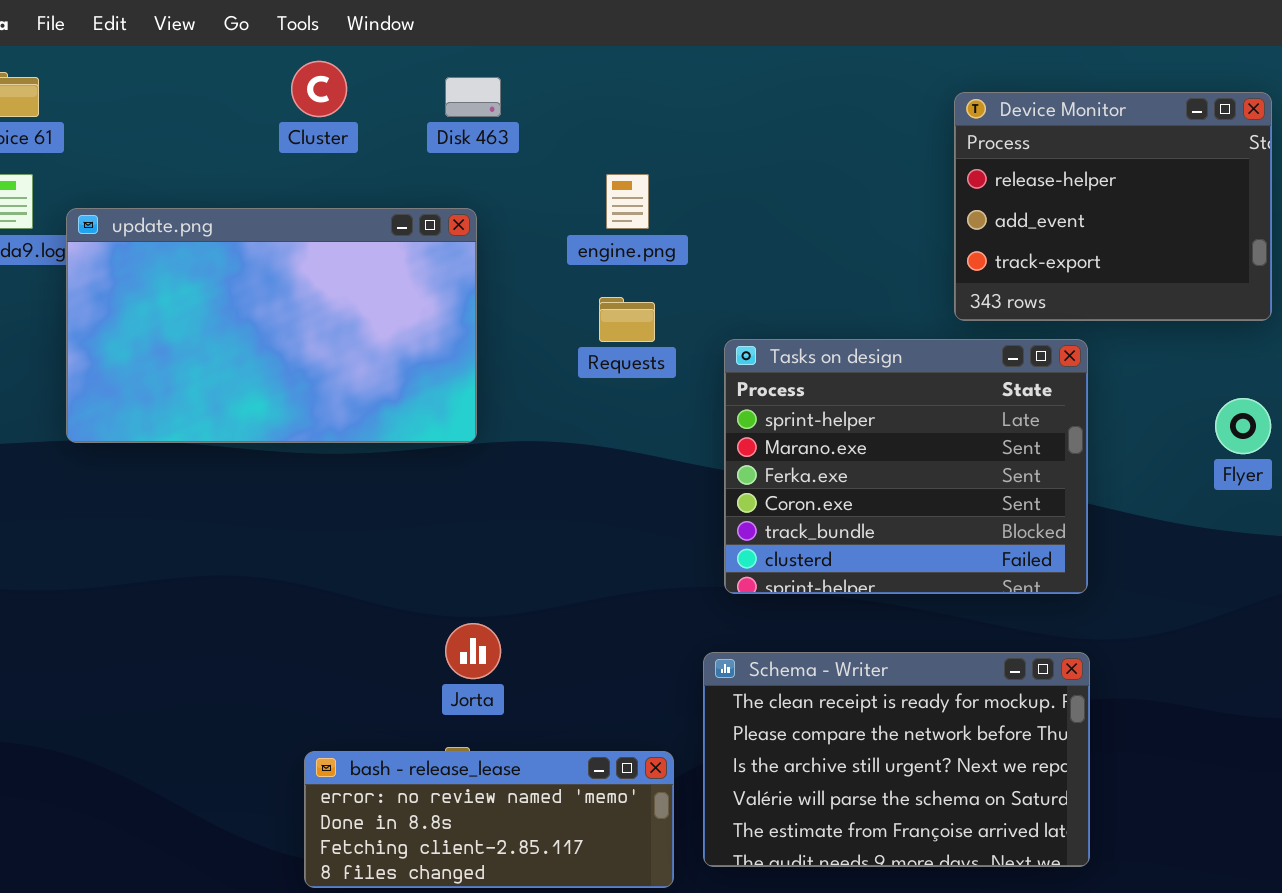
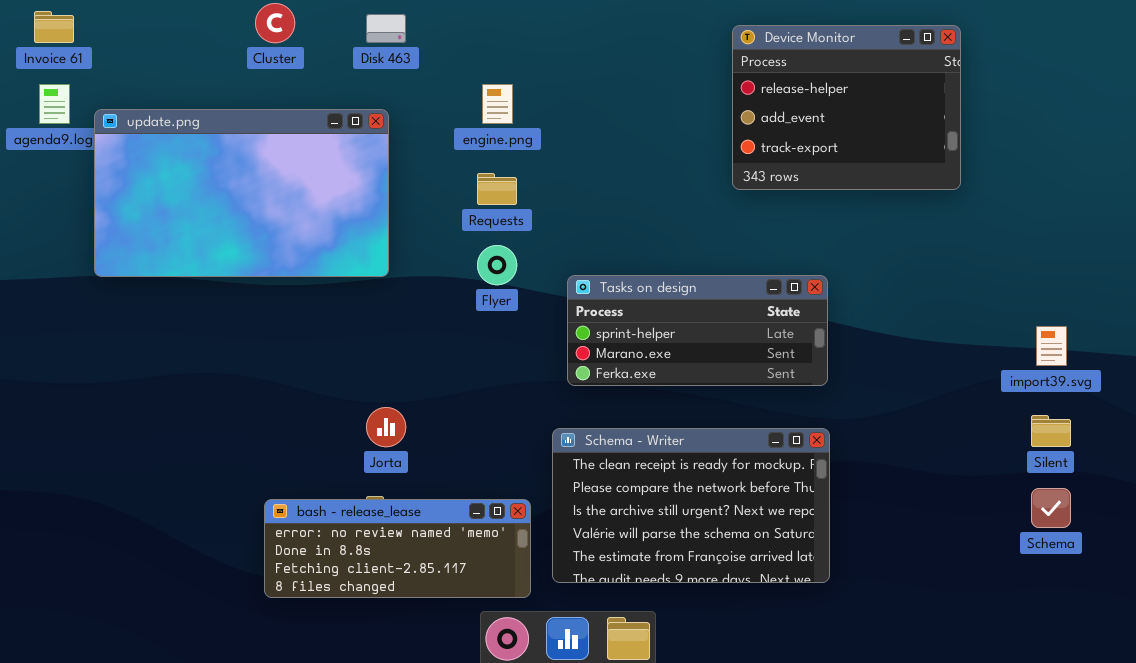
Tasks on design: [724,339,1088,594] -> [567,275,828,386], resized
Flyer: [1215,398,1271,454] -> [477,245,517,285], moved

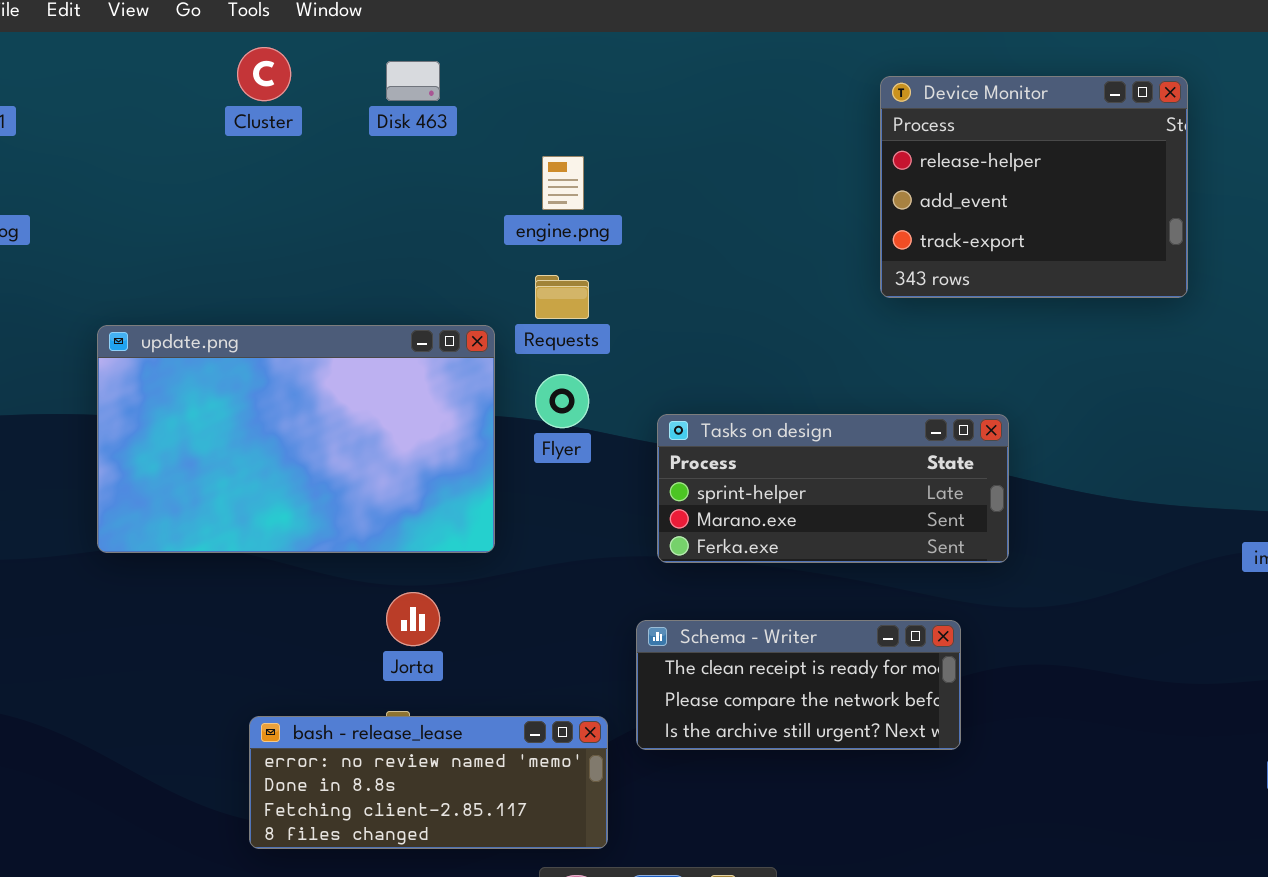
update.png: [94,109,389,277] -> [97,325,495,553], moved
Schema - Writer: [552,428,830,583] -> [636,620,961,750], resized

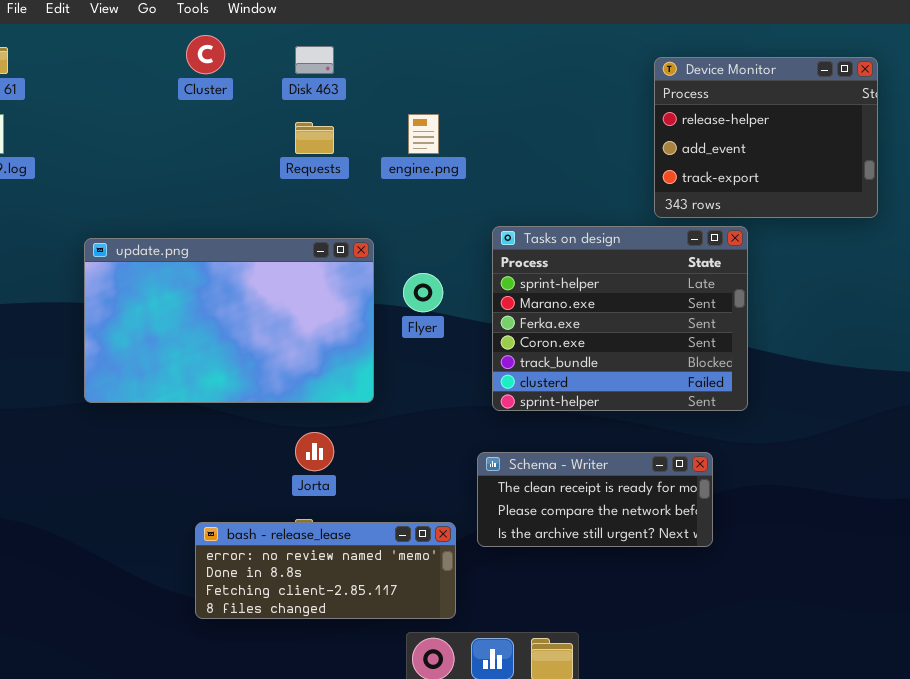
Requests: [535,275,589,319] -> [295,122,334,154], moved
Tasks on design: [657,414,1009,563] -> [492,226,748,411], resized

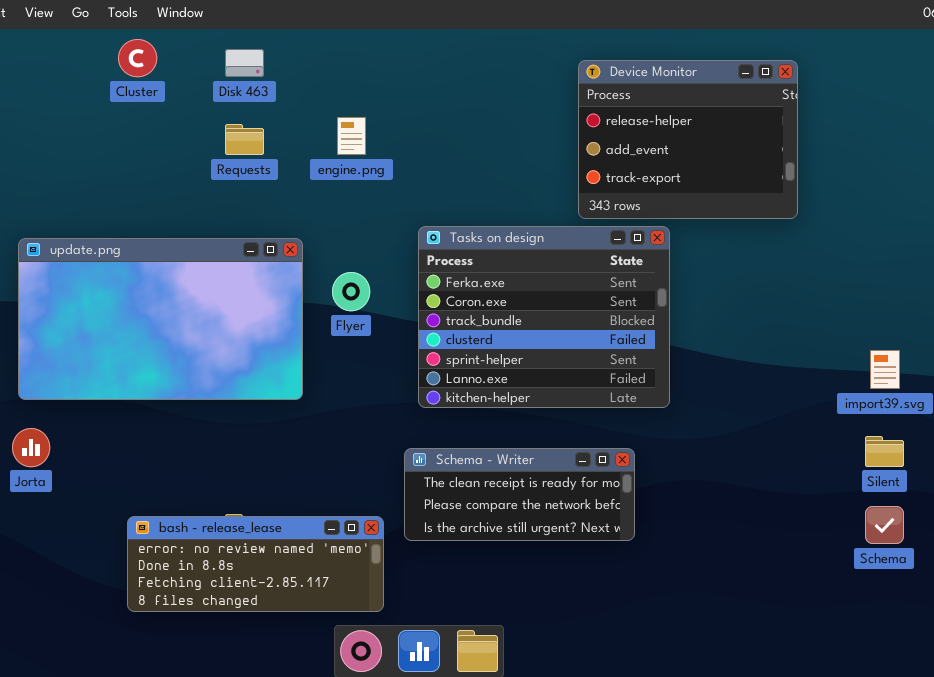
Tasks on design: [492,226,748,411] -> [418,226,670,408], scrolled down 2 rows
Jorta: [295,432,334,471] -> [12,428,50,467], moved

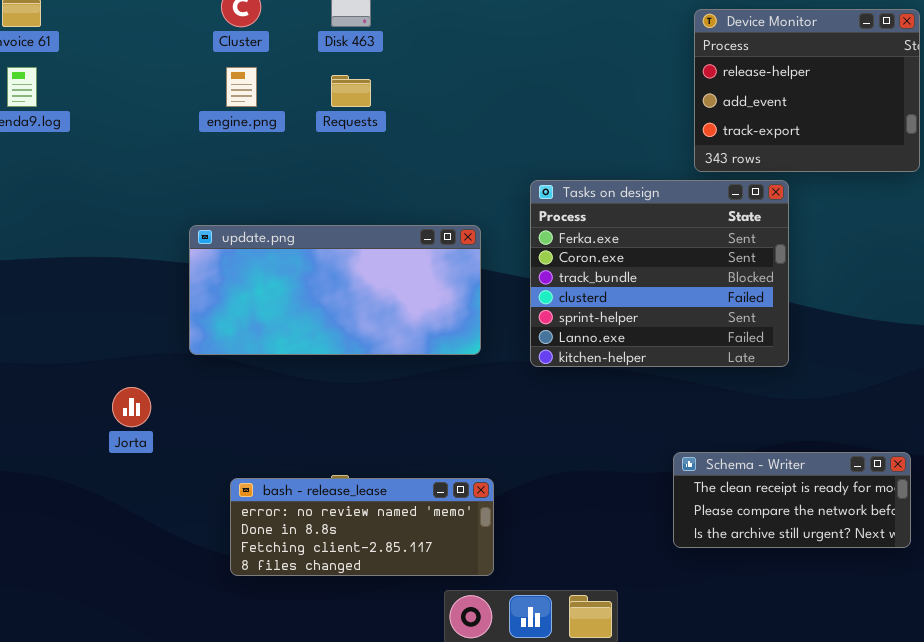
engine.png: [337,117,366,155] -> [226,67,257,107], moved
update.png: [18,238,303,400] -> [189,225,481,355], moved, resized
Schema - Writer: [404,448,635,541] -> [673,452,911,548], moved

